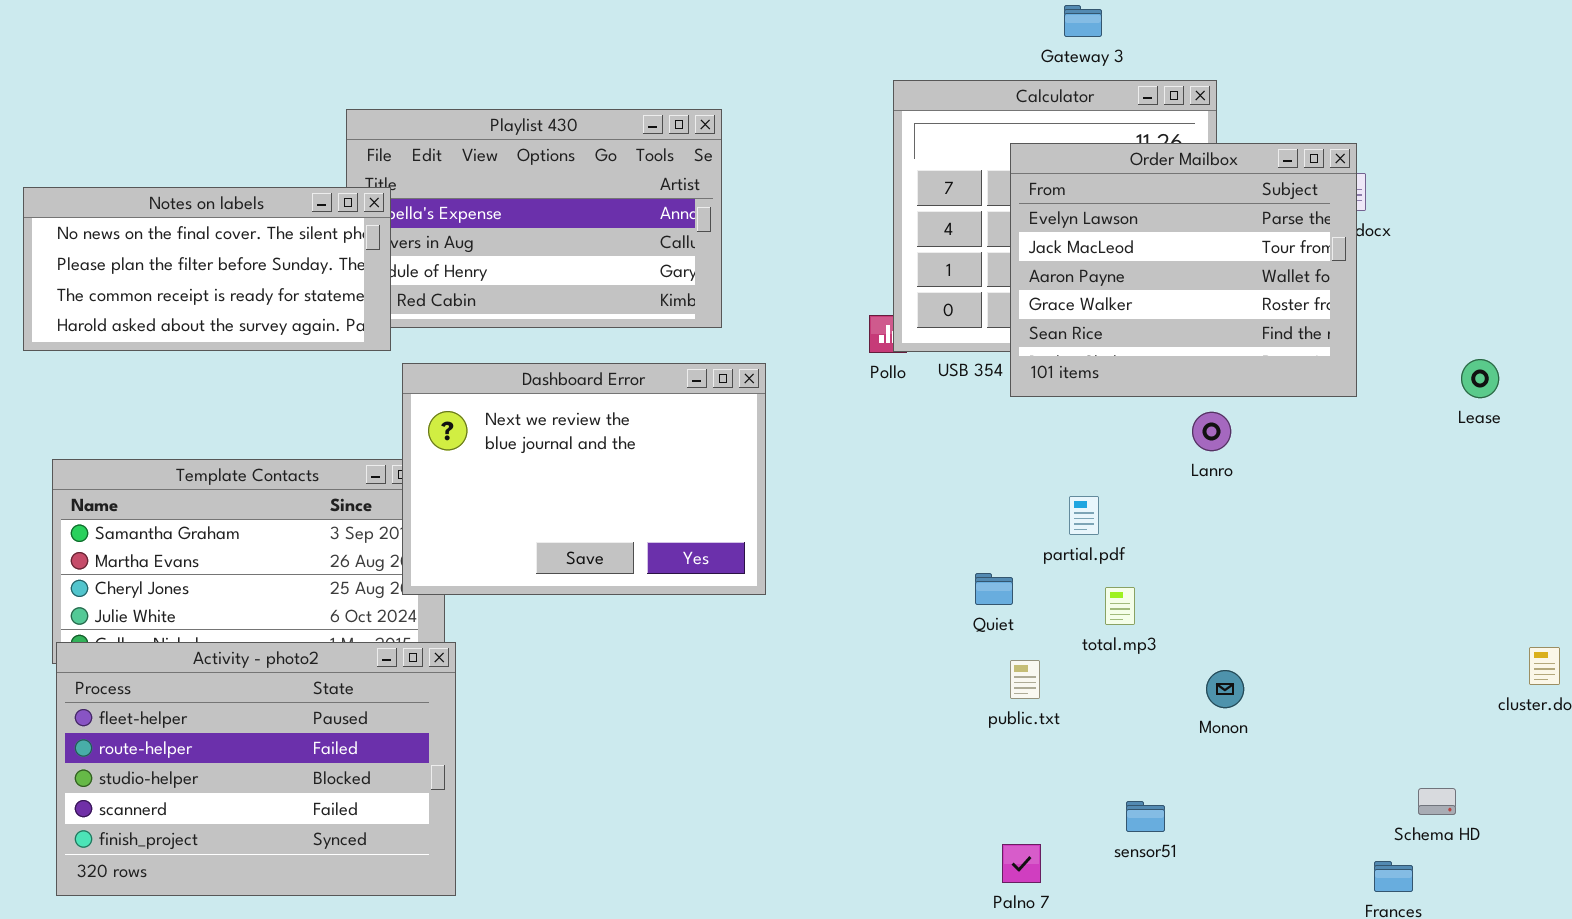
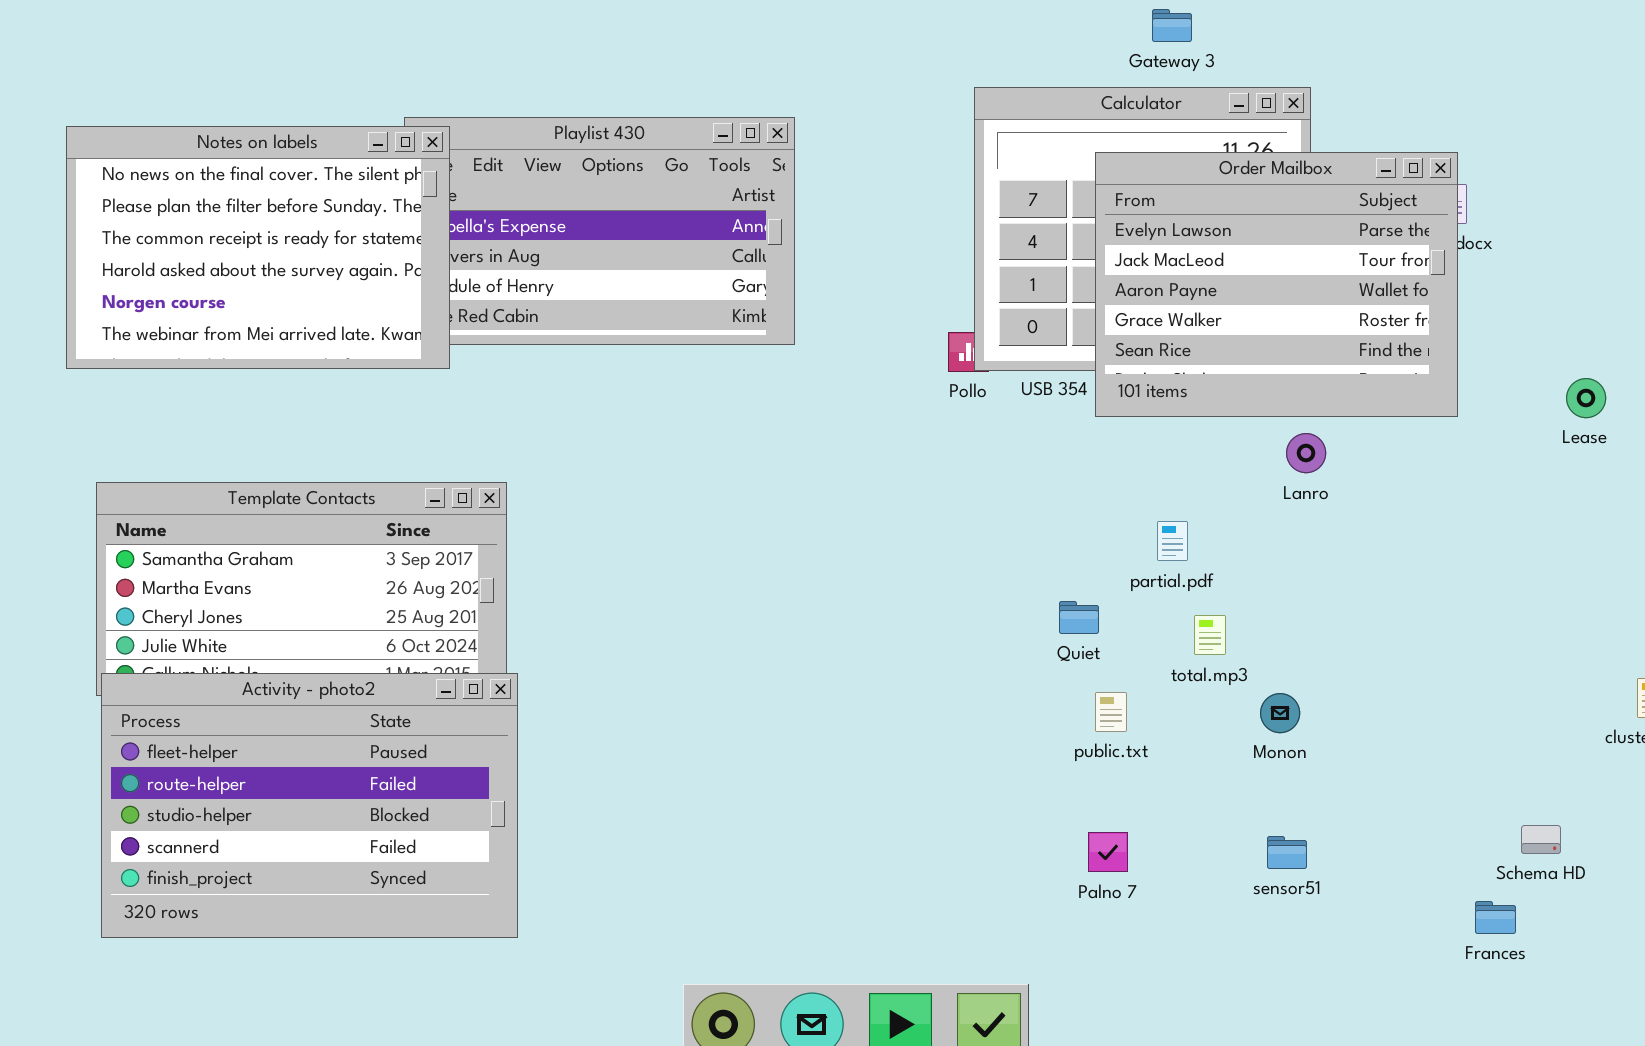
Notes on labels: [23,187,391,351] -> [66,126,450,369], resized
Dashboard Error: [402,363,766,595] -> none, closed
Monon: [1206,670,1244,708] -> [1260,693,1300,733], moved
sensor51: [1126,801,1165,832] -> [1267,836,1307,869], moved
Palno 7: [1002,844,1041,883] -> [1088,832,1128,872], moved

